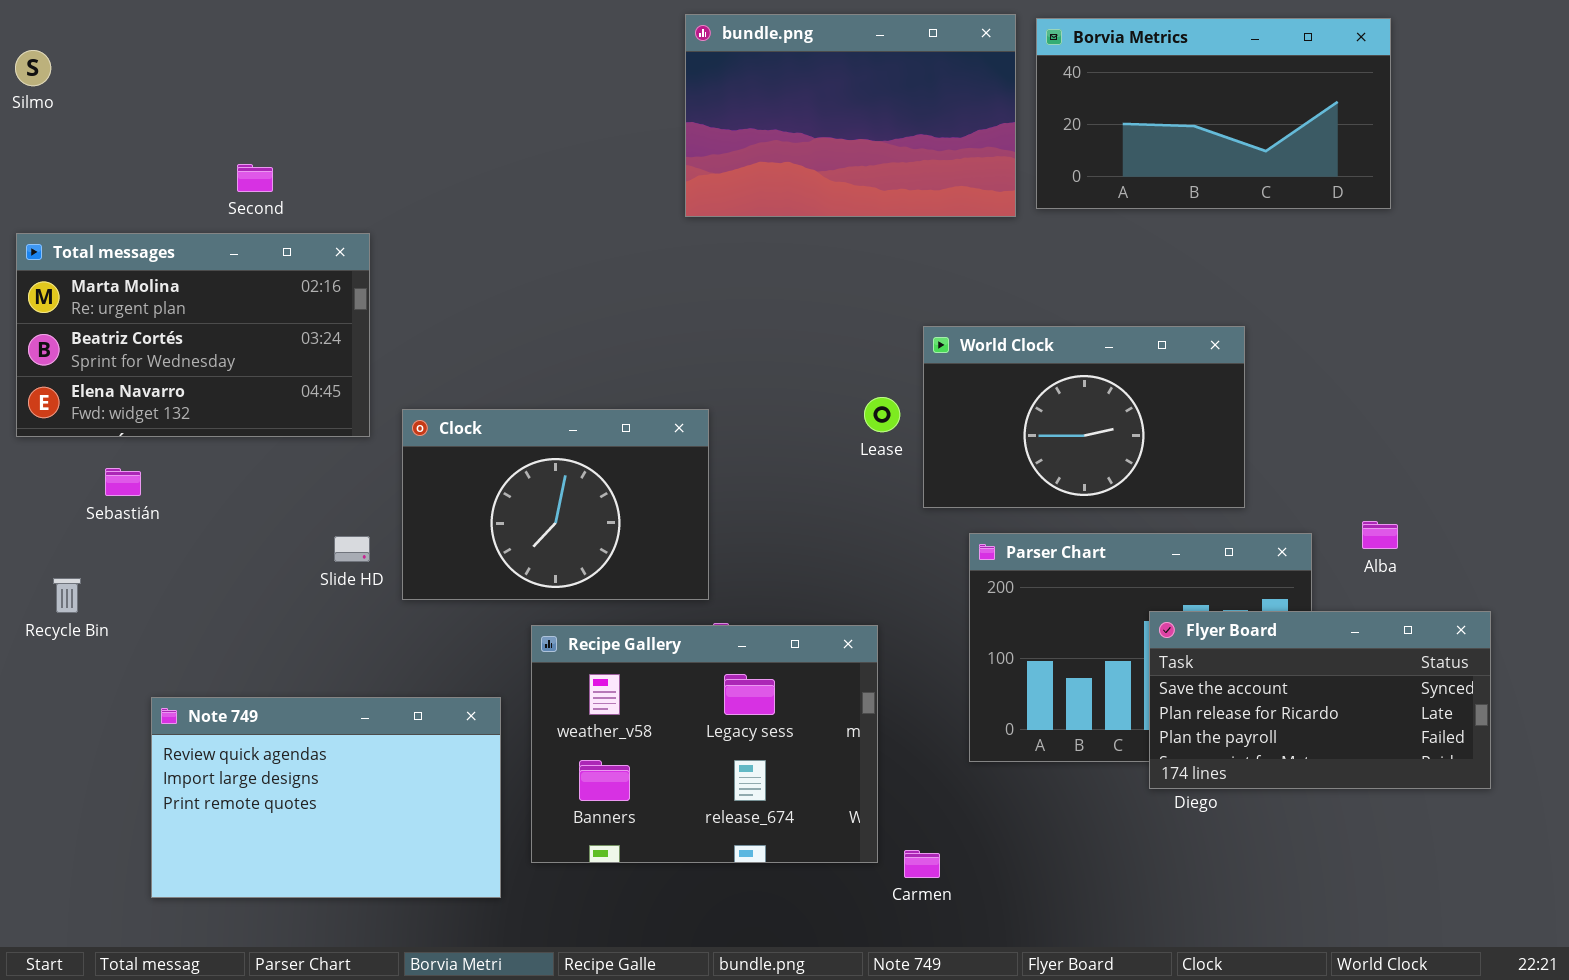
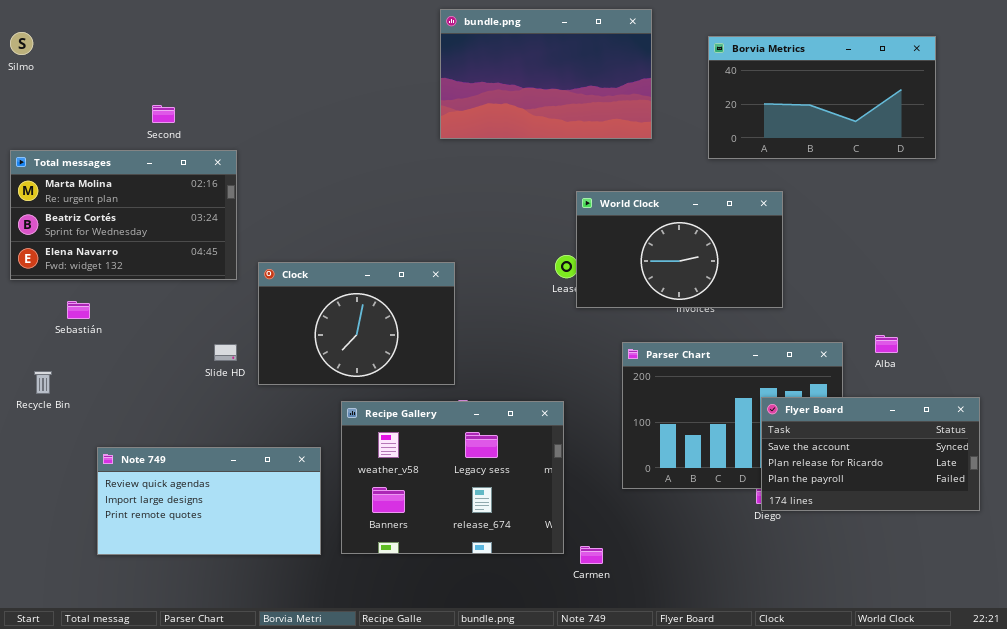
Borvia Metrics: [1036,18,1391,209] -> [708,36,936,159], moved
World Clock: [923,326,1245,508] -> [576,191,783,308], moved
Flyer Board: [1149,611,1491,789] -> [761,397,980,511], moved
Note 749: [151,697,501,898] -> [97,447,321,555], resized

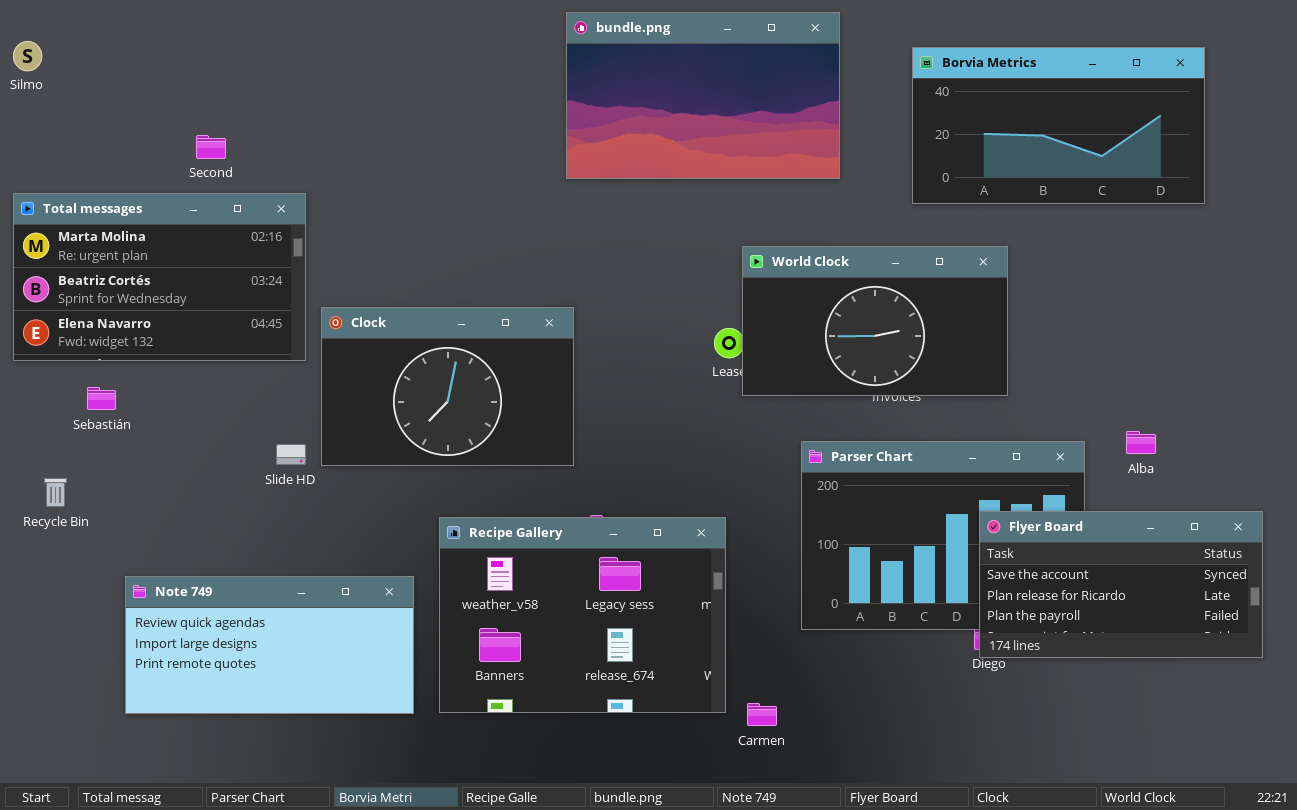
Clock: [258,262,455,385] -> [321,307,574,466], moved

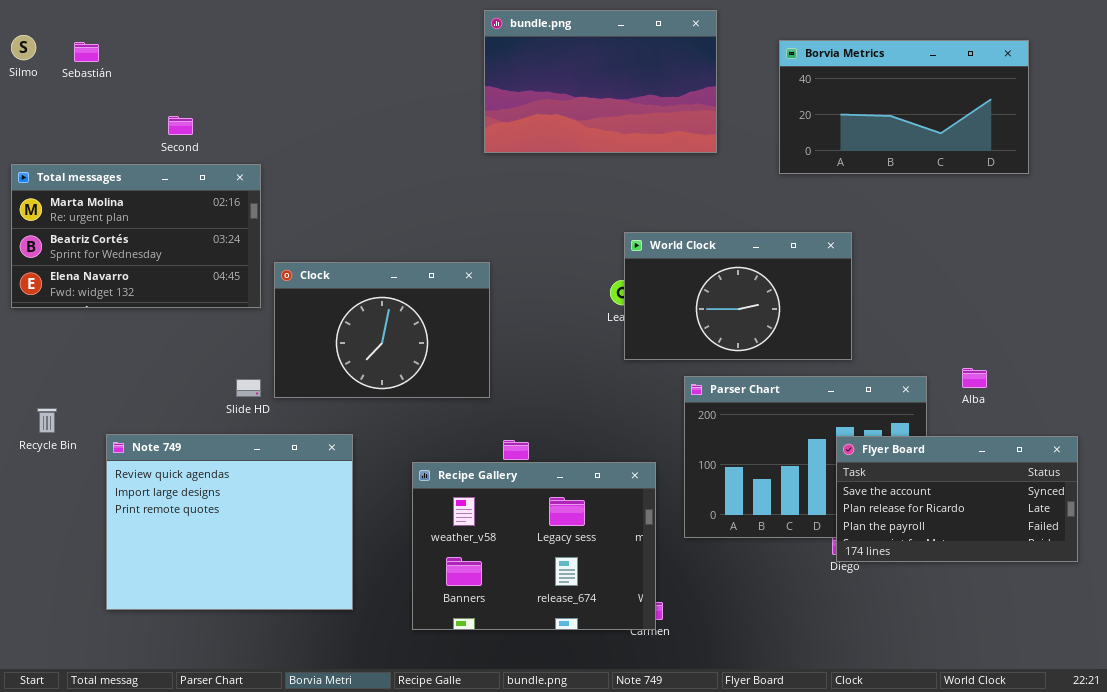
World Clock: [742,246,1008,396] -> [624,232,852,360], moved
Sebastián: [87,387,116,410] -> [74,42,99,62], moved
Recipe Gallery: [439,517,726,713] -> [412,462,656,630], moved
Note 749: [125,576,414,714] -> [106,434,353,610], resized

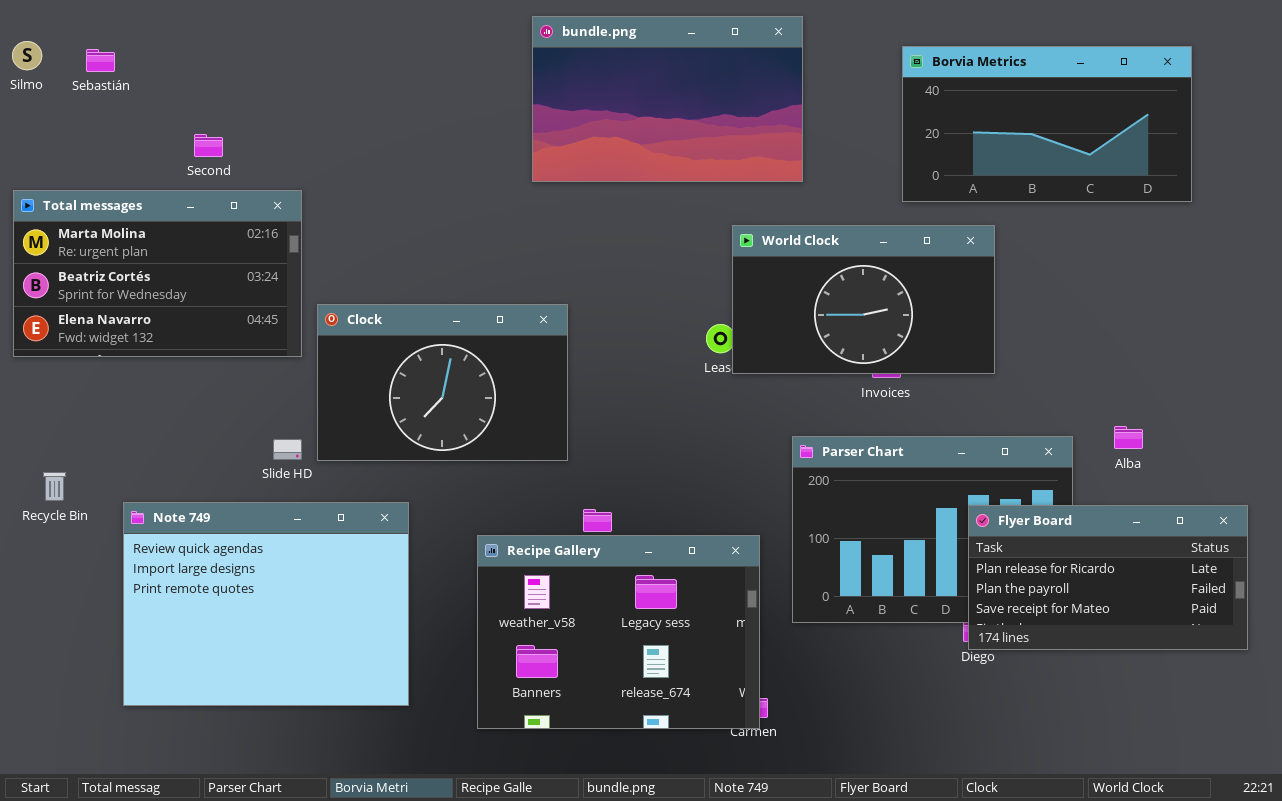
bundle.png: [484,10,717,153] -> [532,16,803,182], moved
World Clock: [624,232,852,360] -> [732,225,995,374], moved
Flyer Board: [836,436,1078,562] -> [968,505,1248,650], scrolled down 1 row

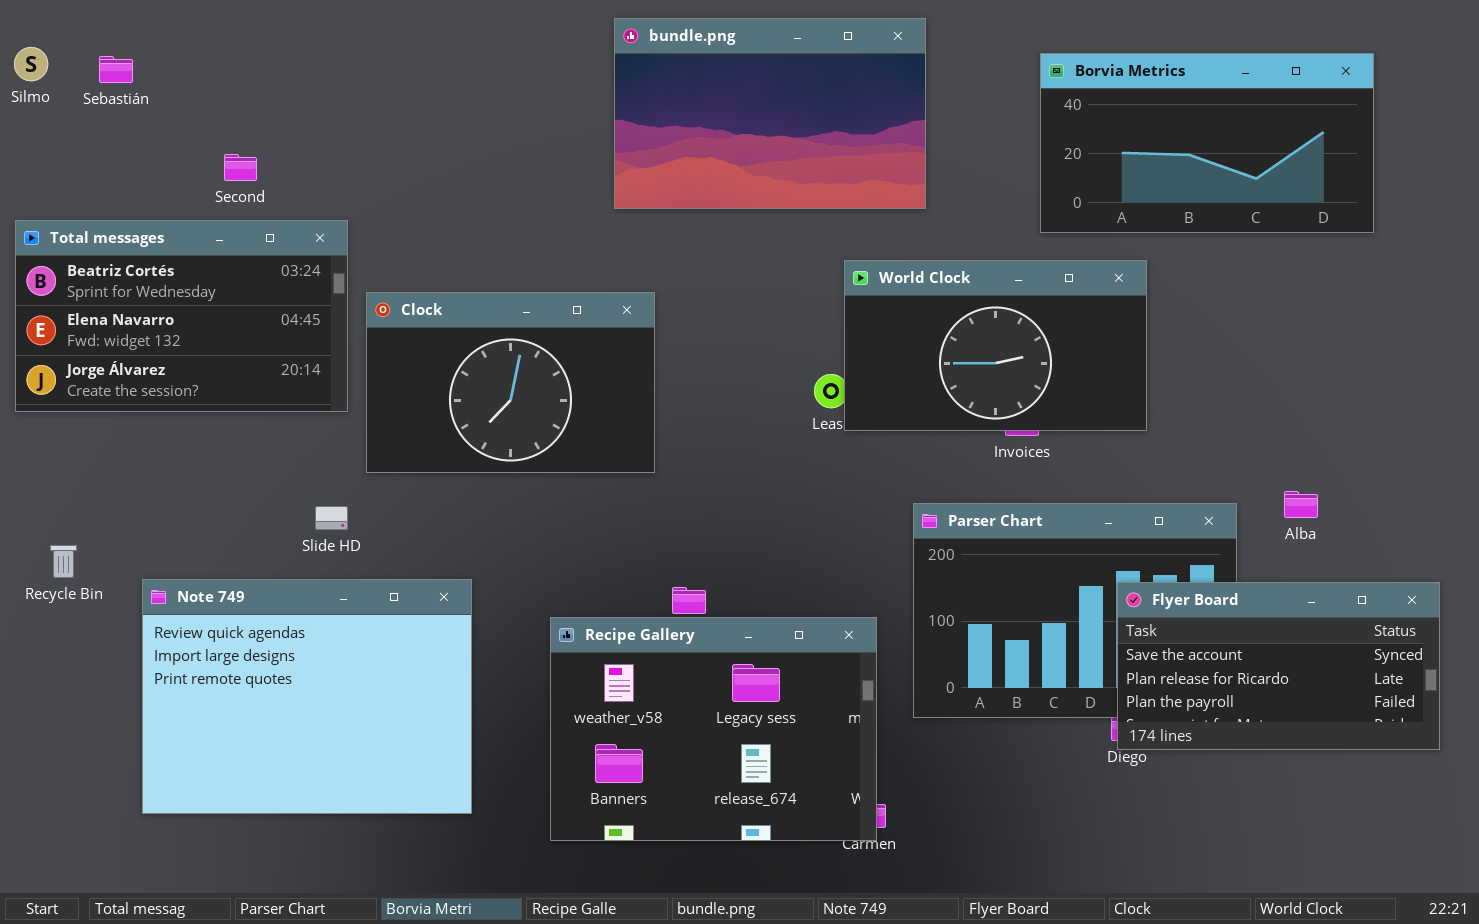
Total messages: [13,190,302,357] -> [15,220,348,412], scrolled down 1 row
Clock: [317,304,568,461] -> [366,292,655,473], moved
Flyer Board: [968,505,1248,650] -> [1117,582,1440,750], scrolled up 1 row

